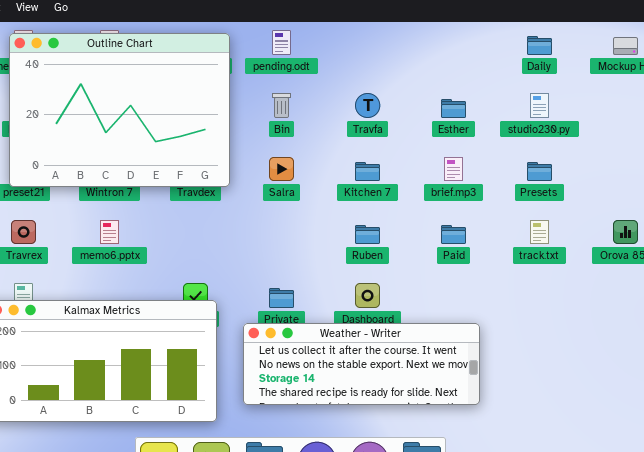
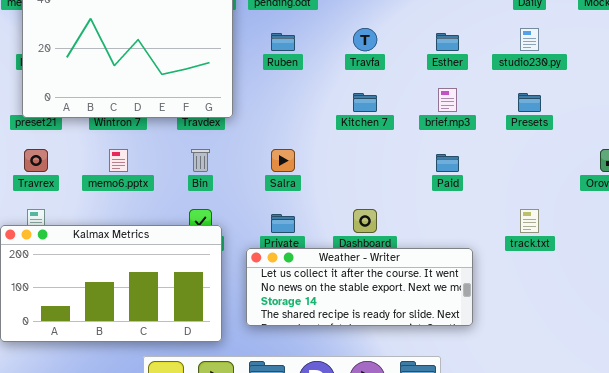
Bin: [272,93,291,118] -> [191,149,210,172], moved
Salra: [269,157,294,181] -> [271,149,295,172], moved
track.txt: [530,220,549,244] -> [520,209,539,233], moved
Ruben: [355,225,380,244] -> [271,33,295,51], moved

